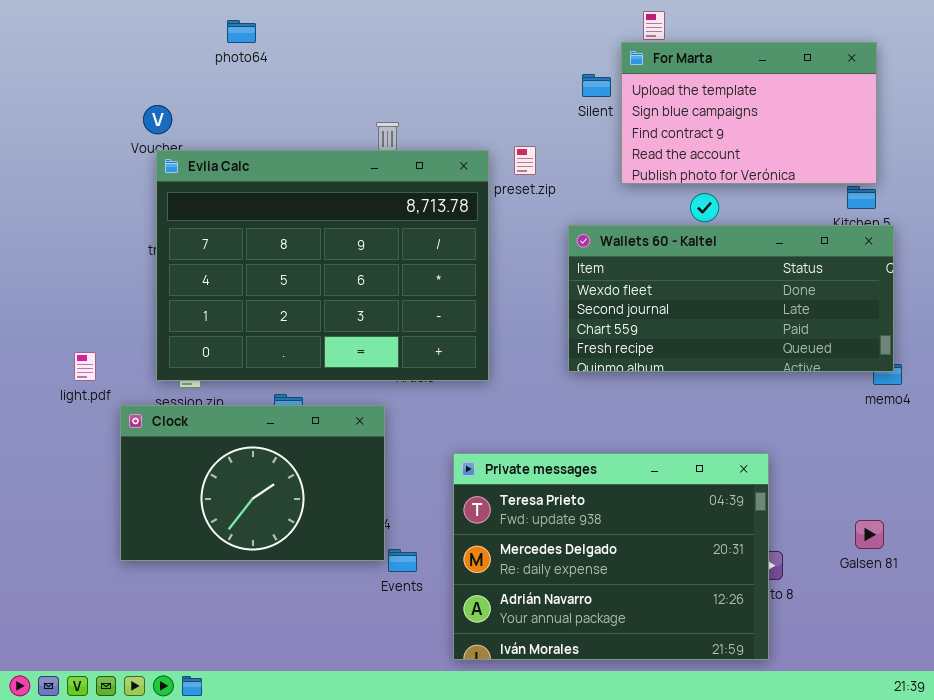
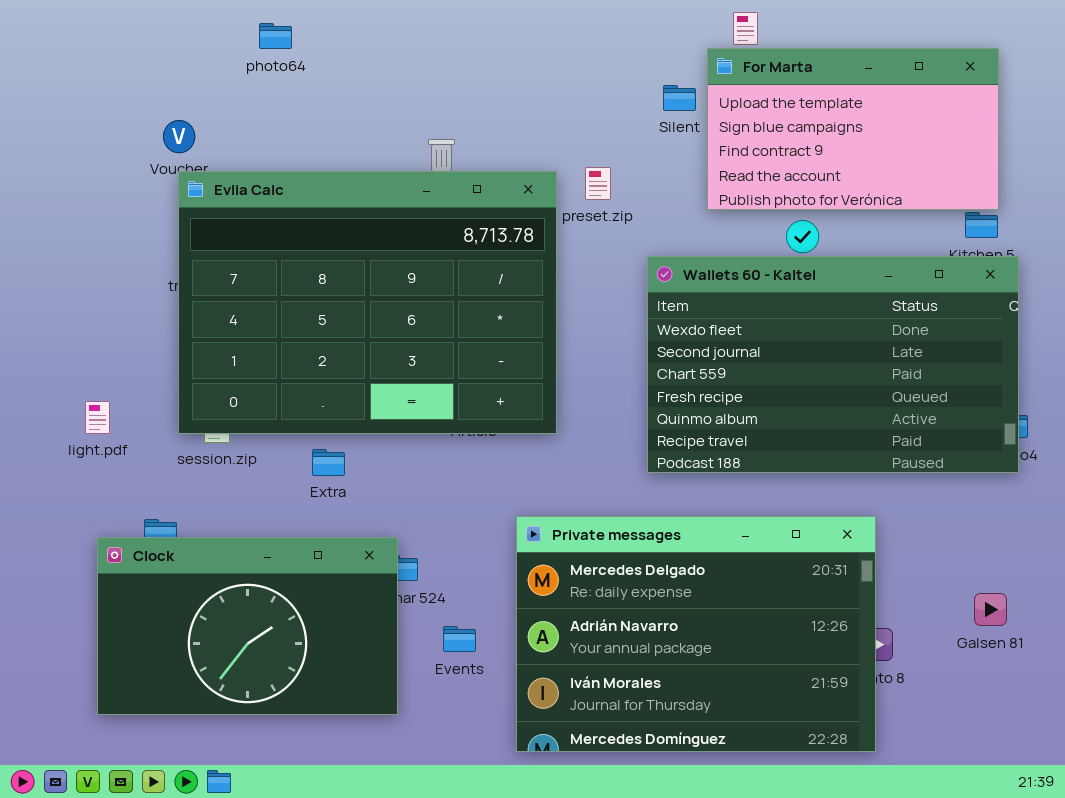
Wallets 60 - Kaltel: [568,225,894,372] -> [647,256,1019,473], resized
Clock: [120,405,385,561] -> [97,537,398,715], moved
Private messages: [453,453,769,660] -> [516,516,876,752], scrolled down 1 row

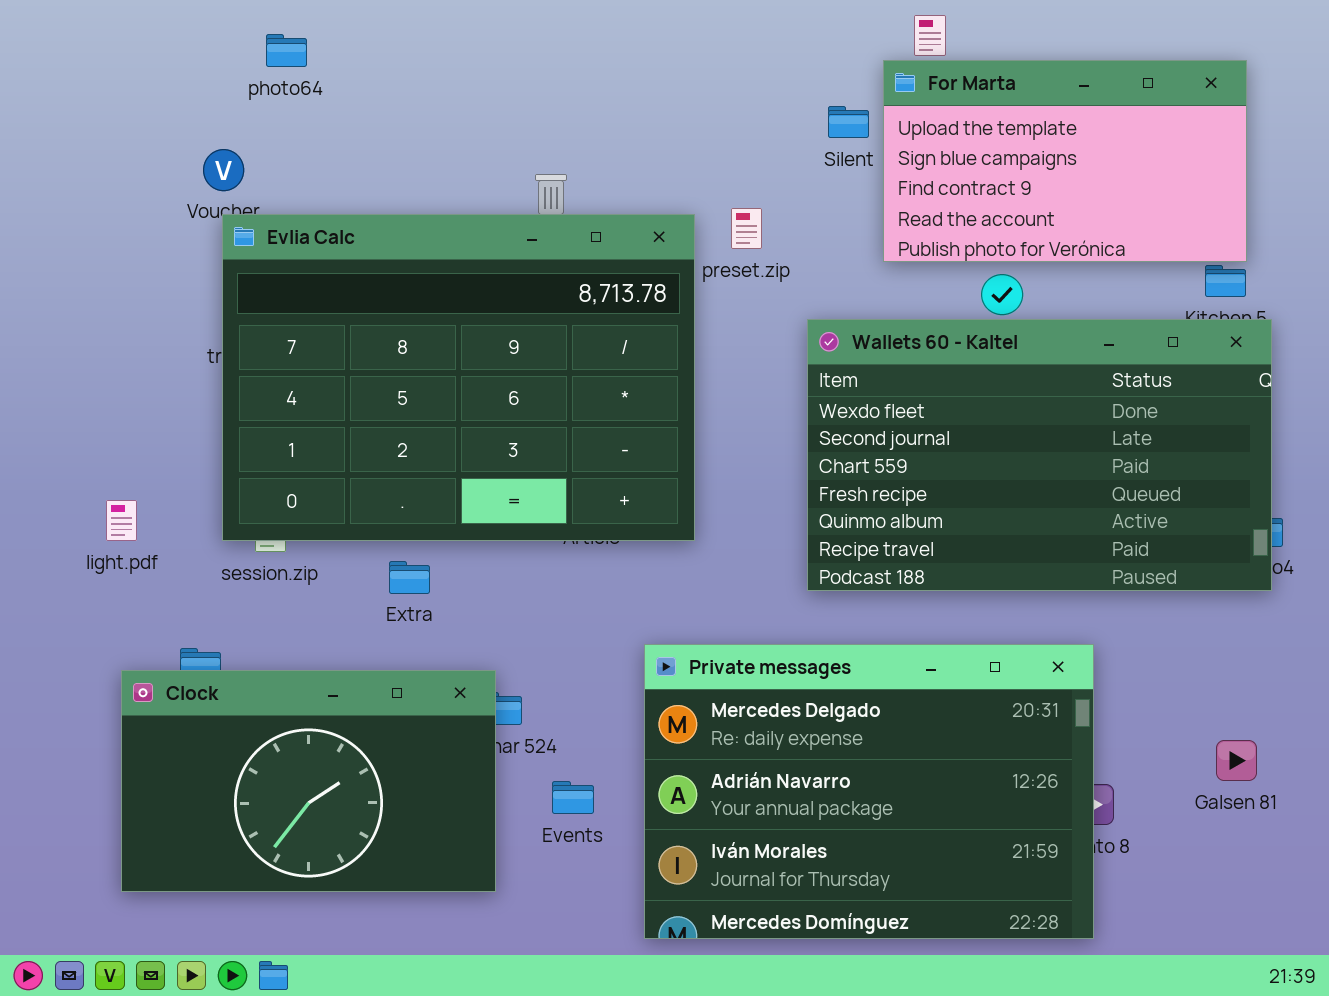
photo64: [259,23,292,49] -> [266,34,307,67], moved

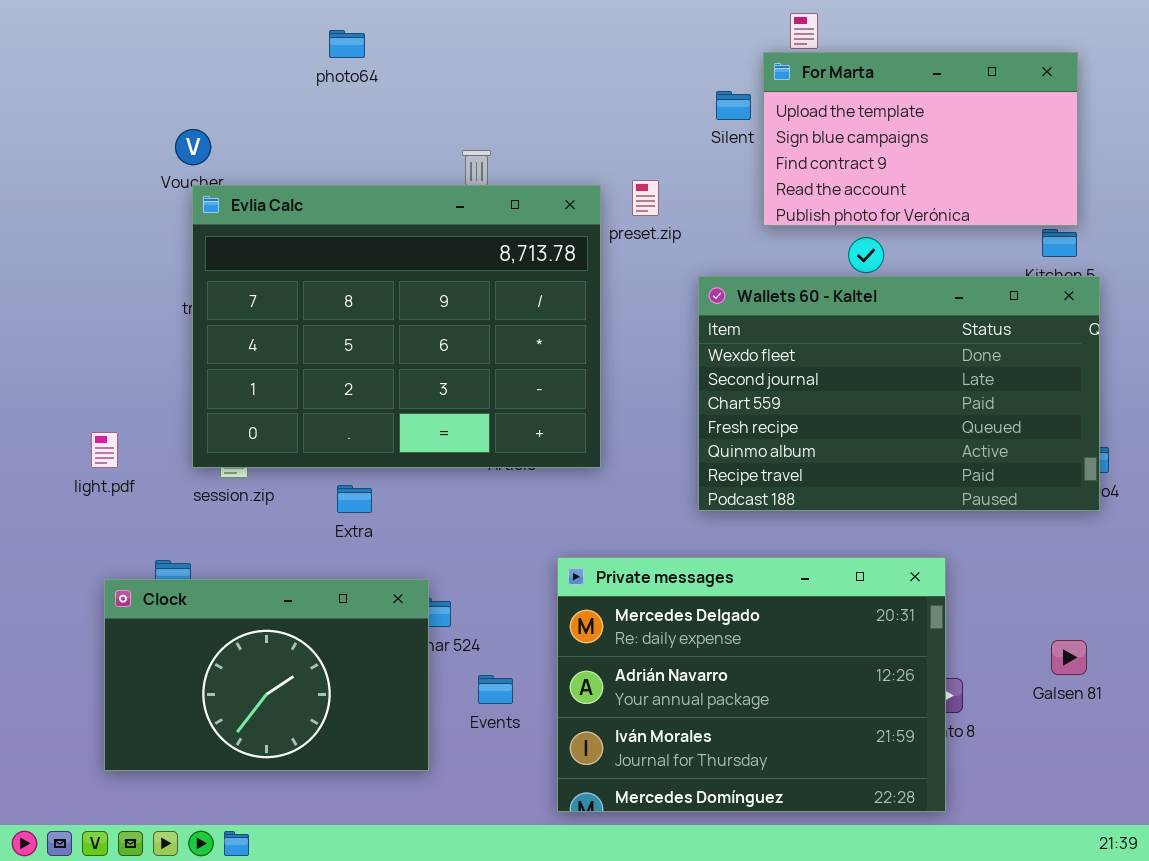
photo64: [266,34,307,67] -> [329,30,365,58], moved

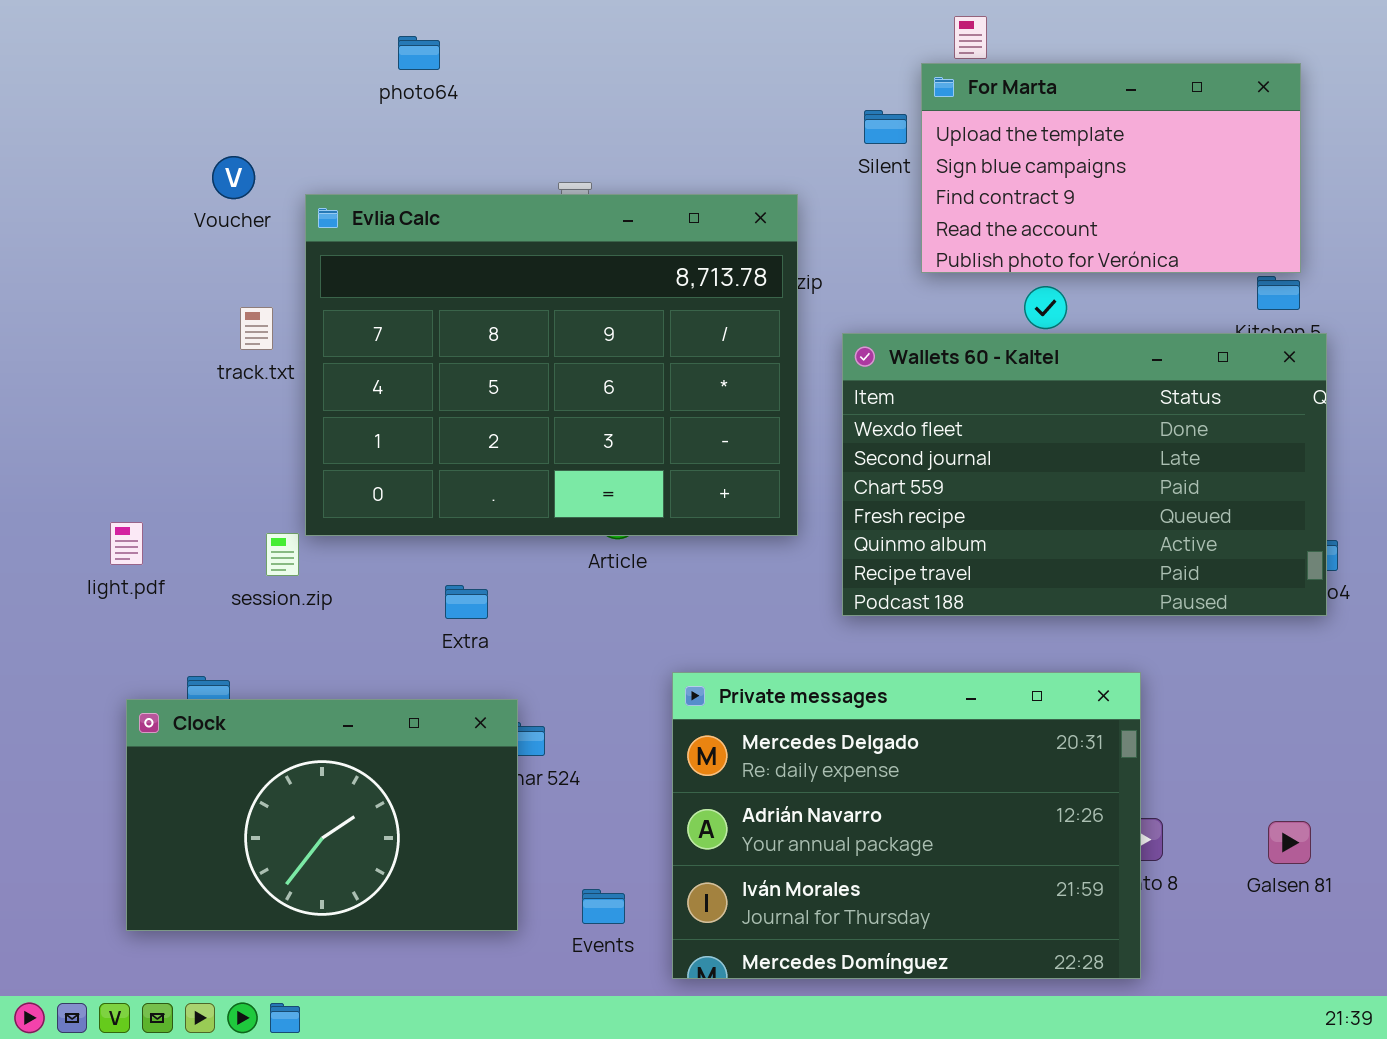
Evlia Calc: [192,185,601,468] -> [305,194,798,536], moved
Extra: [337,485,372,513] -> [445,585,488,619], moved
Galsen 81: [1051,640,1087,675] -> [1268,821,1311,864], moved
Events: [478,675,513,704] -> [582,889,625,924], moved

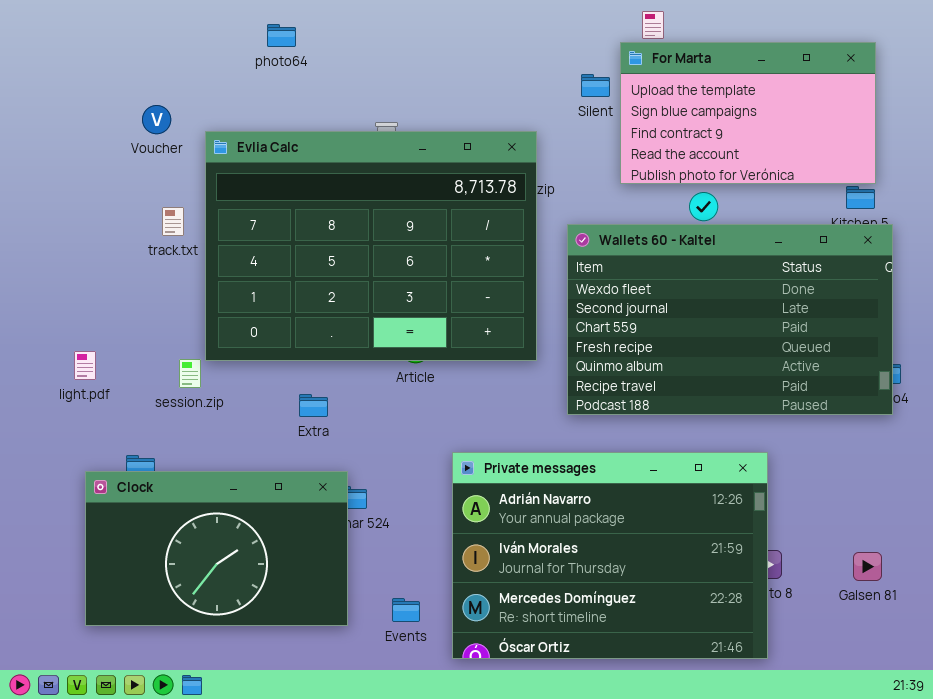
Private messages: [672,672,1141,979] -> [452,452,768,659], scrolled down 1 row

